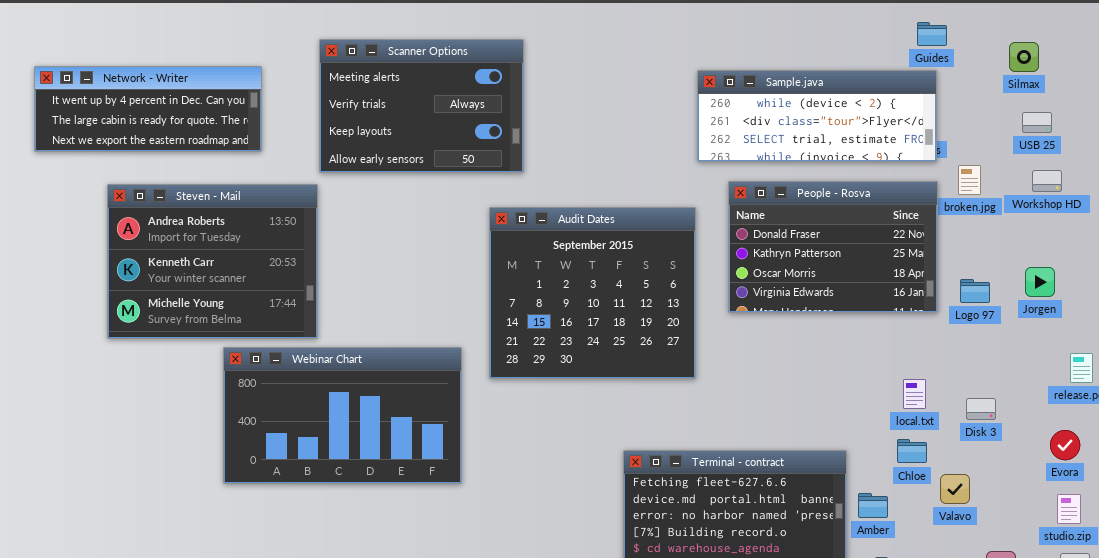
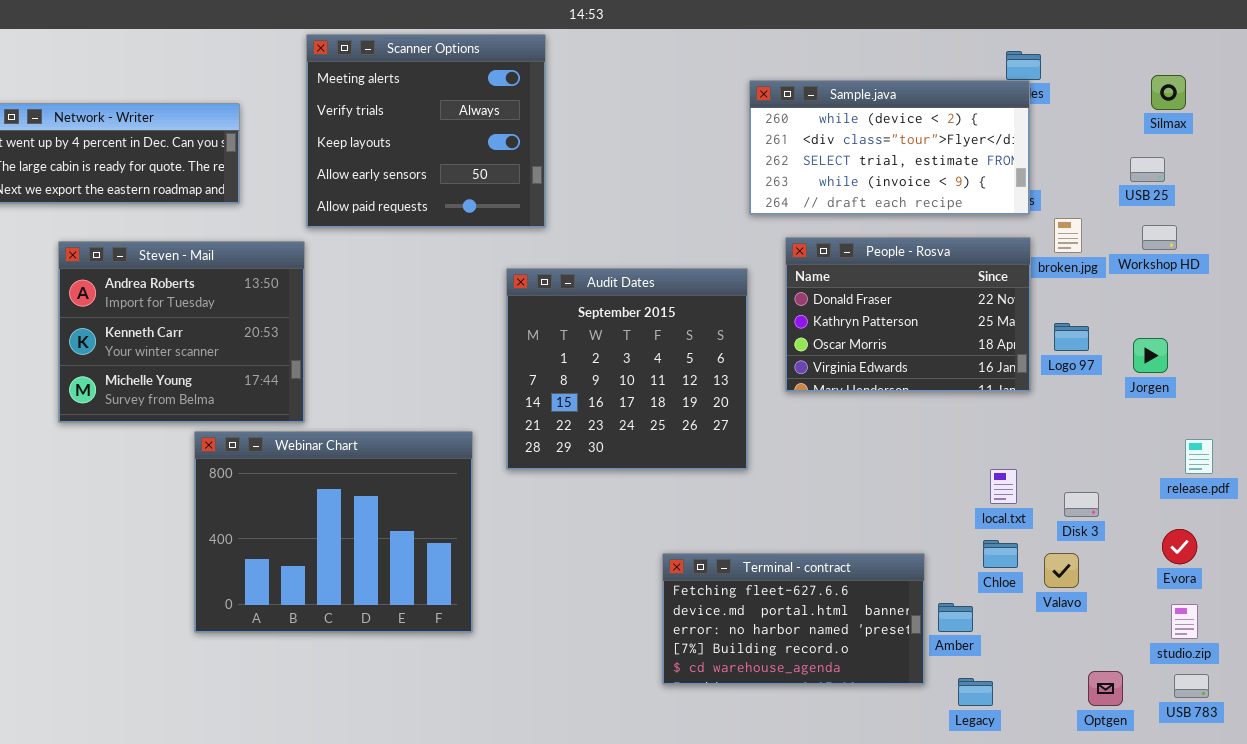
Scanner Options: [319,39,524,173] -> [306,34,546,228], resized
Silmax: [1009,42,1039,72] -> [1151,75,1186,110], moved
Sample.java: [697,70,937,162] -> [749,80,1030,215], resized
Logo 97: [960,279,990,303] -> [1054,323,1089,351], moved
Webinar Chart: [223,347,462,484] -> [194,431,473,633], resized
Valavo: [940,474,970,504] -> [1044,553,1079,588], moved

